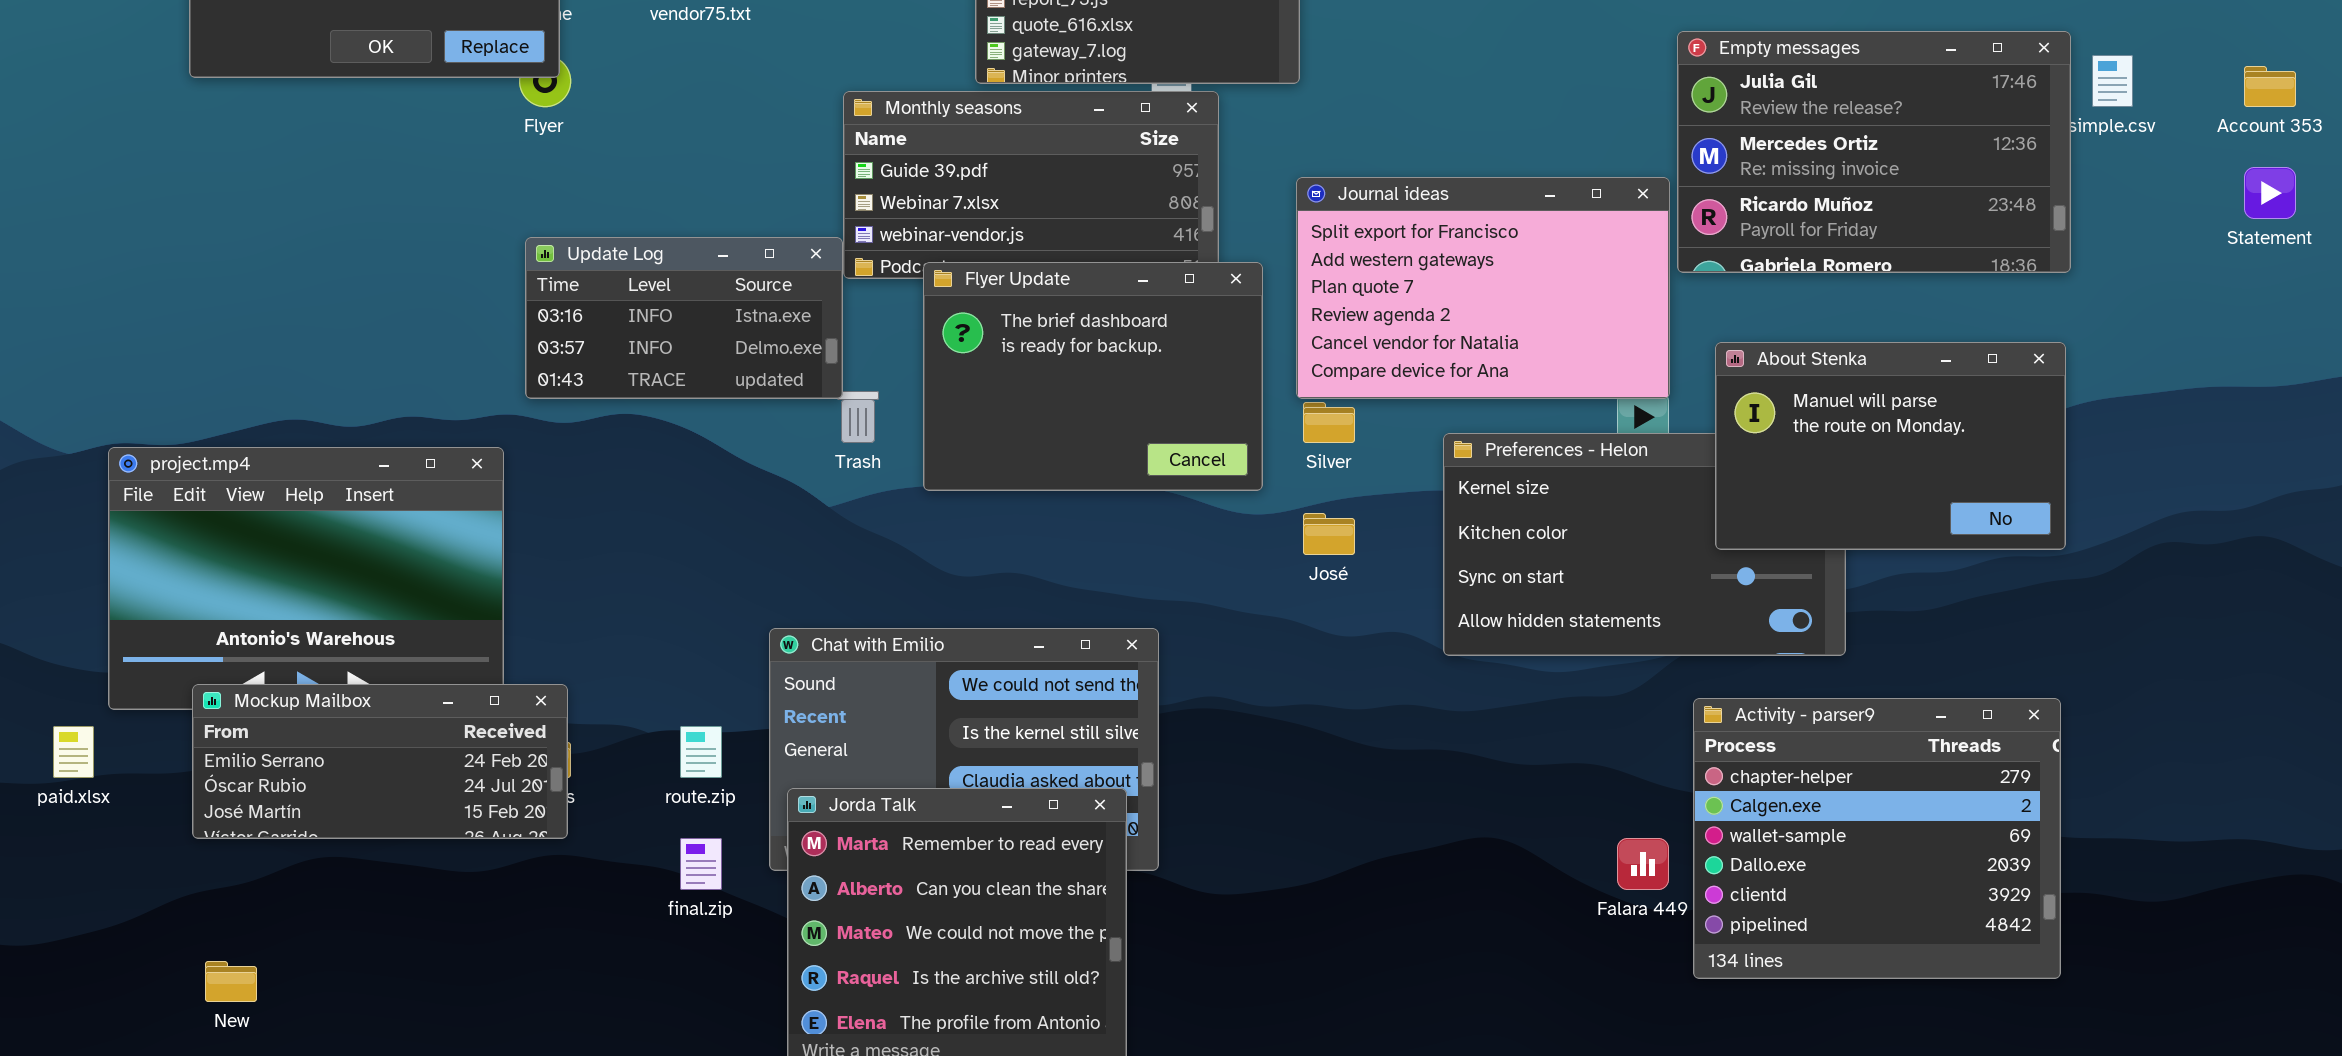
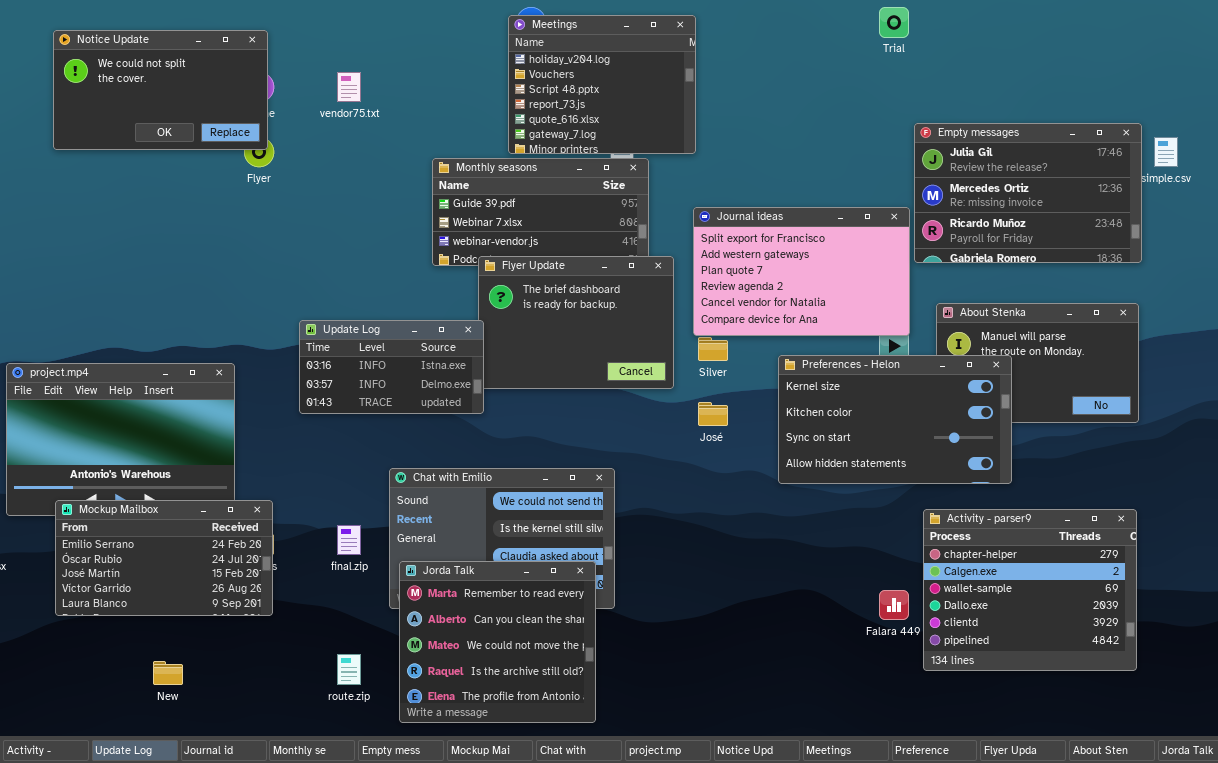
Update Log: [525,237,843,399] -> [299,320,484,414], moved
Preferences - Helon: [1443,433,1846,656] -> [778,355,1012,484], raised
Mockup Mailbox: [192,684,568,839] -> [55,500,273,616], resized
route.zip: [680,726,722,778] -> [337,654,361,685], moved
final.zip: [680,838,722,890] -> [337,525,361,555], moved
New: [205,961,257,1002] -> [153,661,183,685], moved

